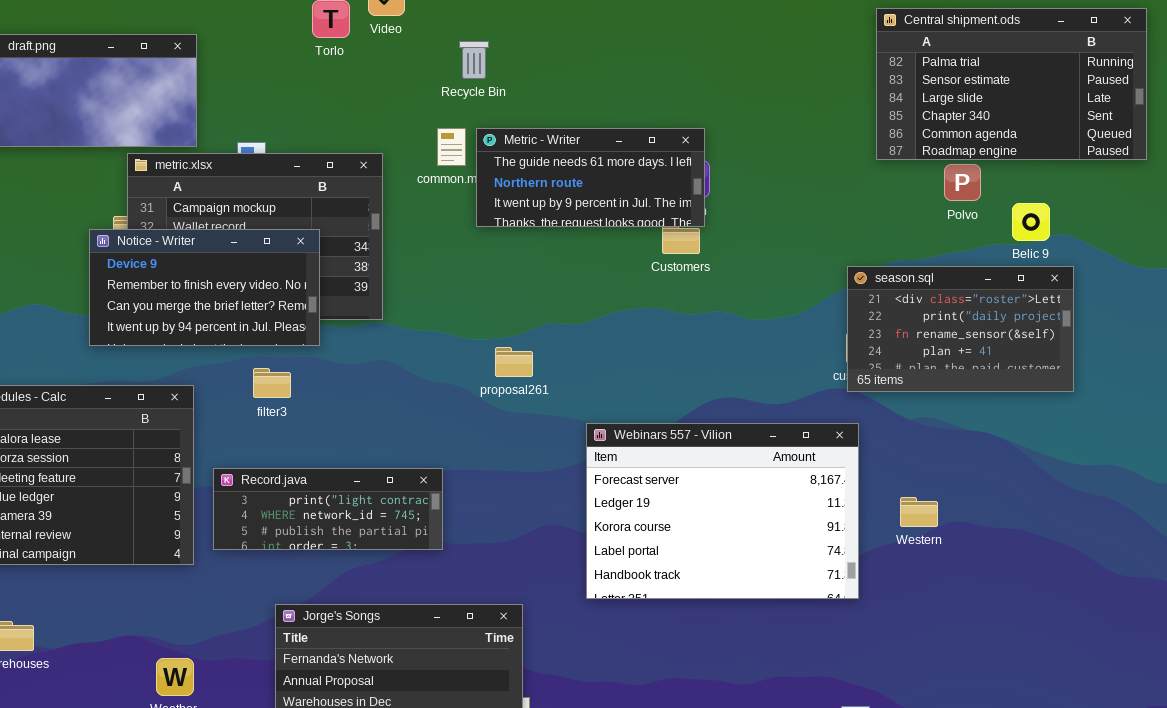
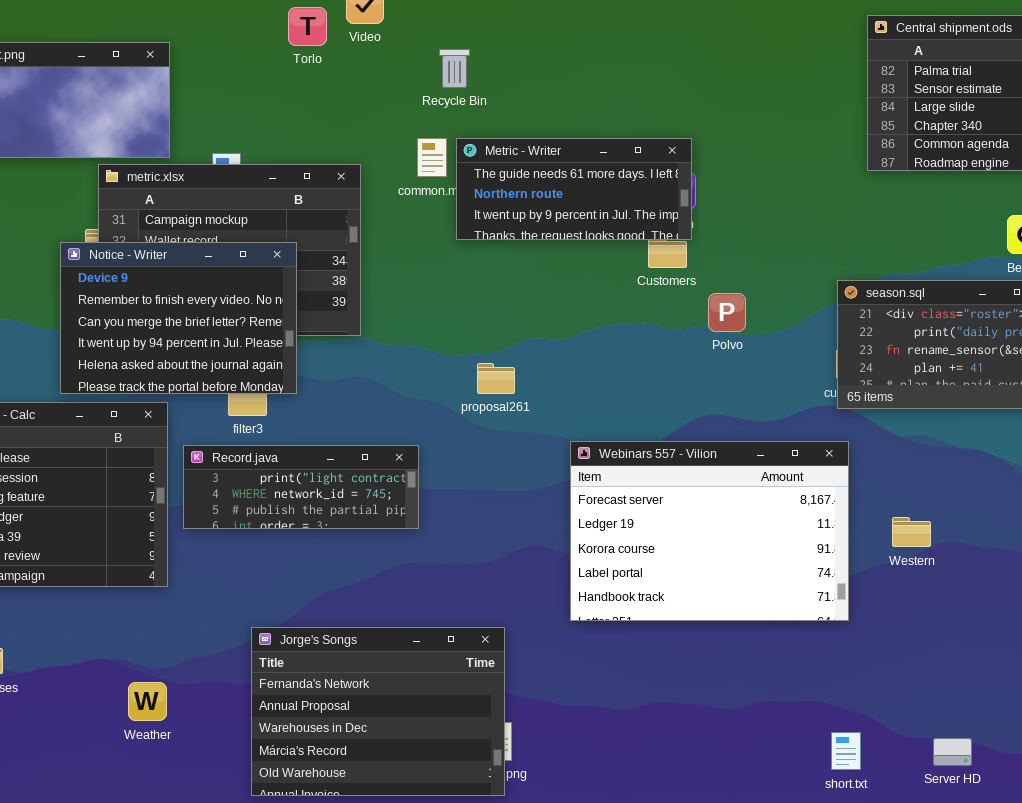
Polvo: [944,164,981,201] -> [708,293,746,332], moved
Notice - Writer: [89,229,320,346] -> [60,242,297,394], resized
Record.java: [213,468,443,550] -> [183,445,419,529], moved

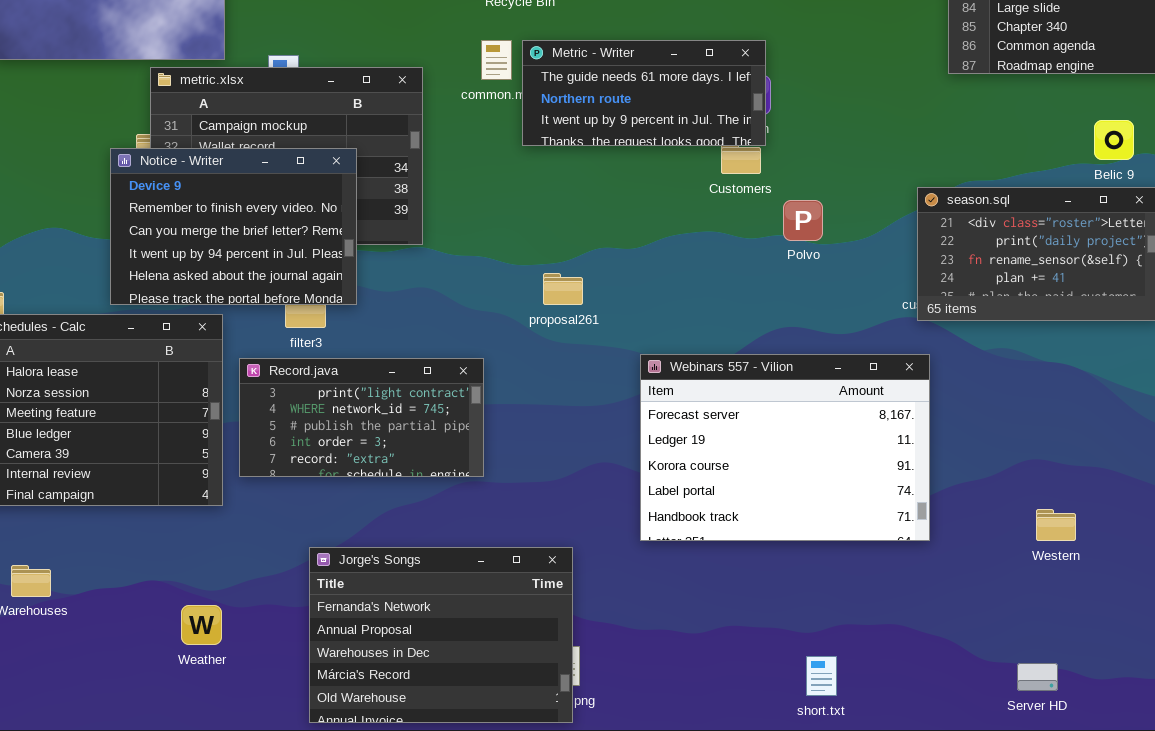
Record.java: [183,445,419,529] -> [239,358,484,477], resized
Western: [892,517,931,547] -> [1036,509,1076,541], moved
short.txt: [831,732,861,770] -> [806,656,837,696], moved

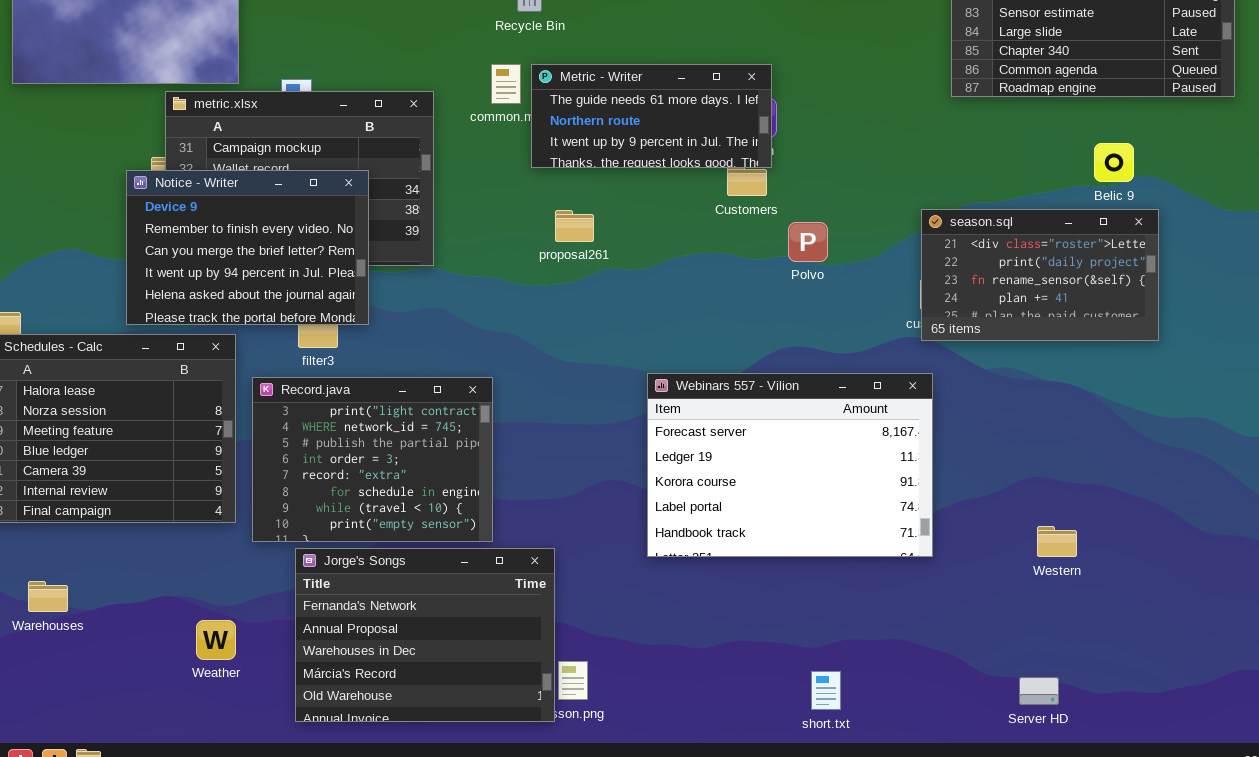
proposal261: [543,273,583,305] -> [555,210,594,242], moved
Record.java: [239,358,484,477] -> [252,377,493,542], resized
Jorge's Songs: [309,547,573,723] -> [295,548,555,722], moved

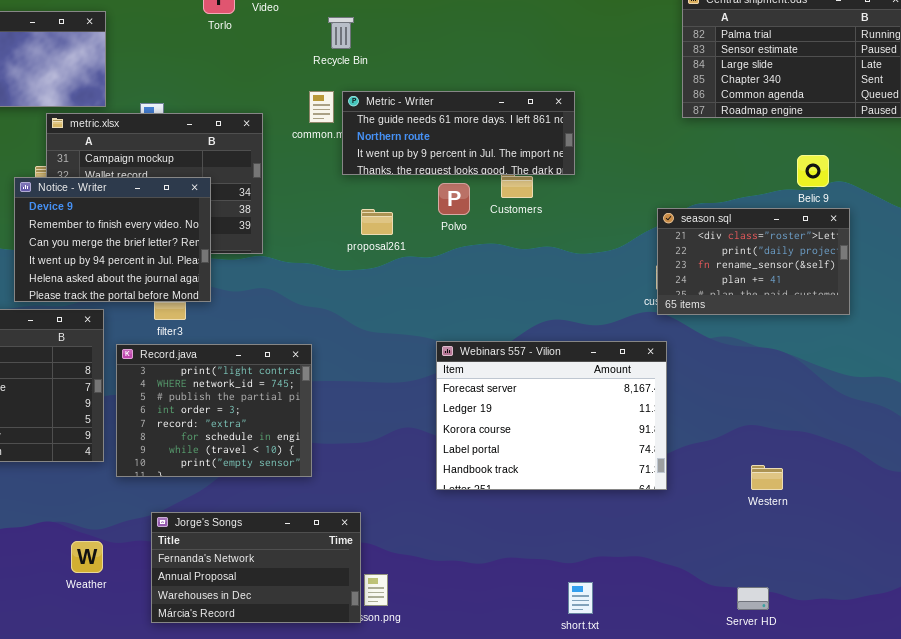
Metric - Writer: [531,64,772,168] -> [342,91,575,175], resized
Polvo: [788,222,828,262] -> [438,183,470,215], moved
Jorge's Songs: [295,548,555,722] -> [151,512,361,623], resized

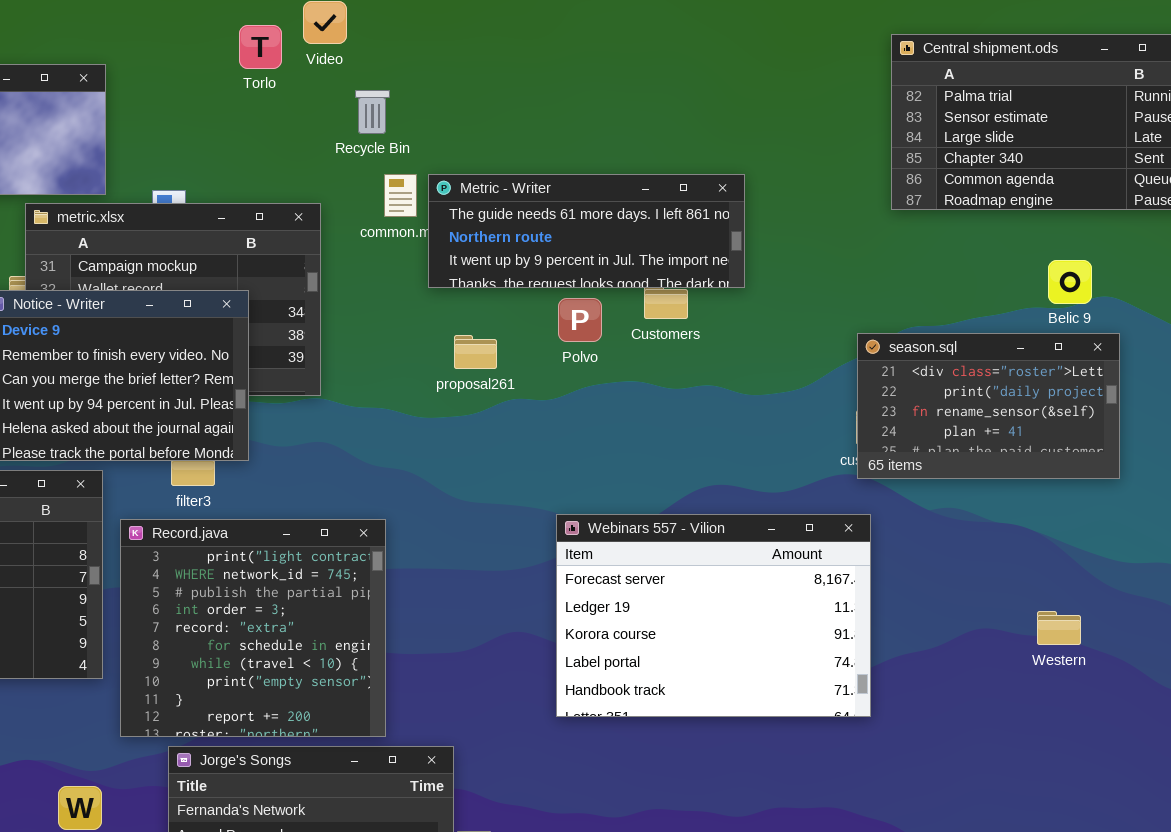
Recycle Bin: [328,17,354,49] -> [355,90,390,134], moved
Record.java: [116,344,312,477] -> [120,519,386,737], resized
Western: [751,465,783,490] -> [1037,611,1081,645], moved

